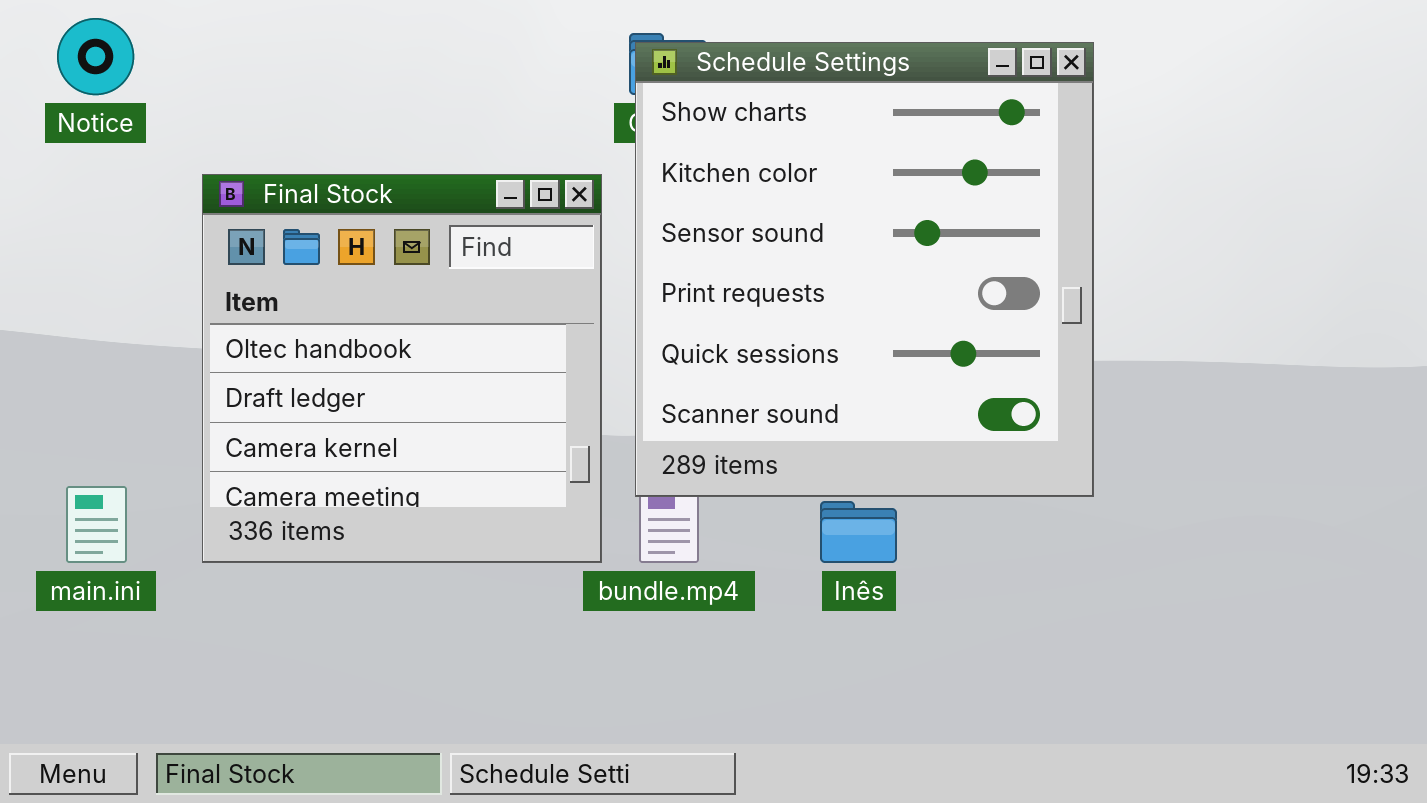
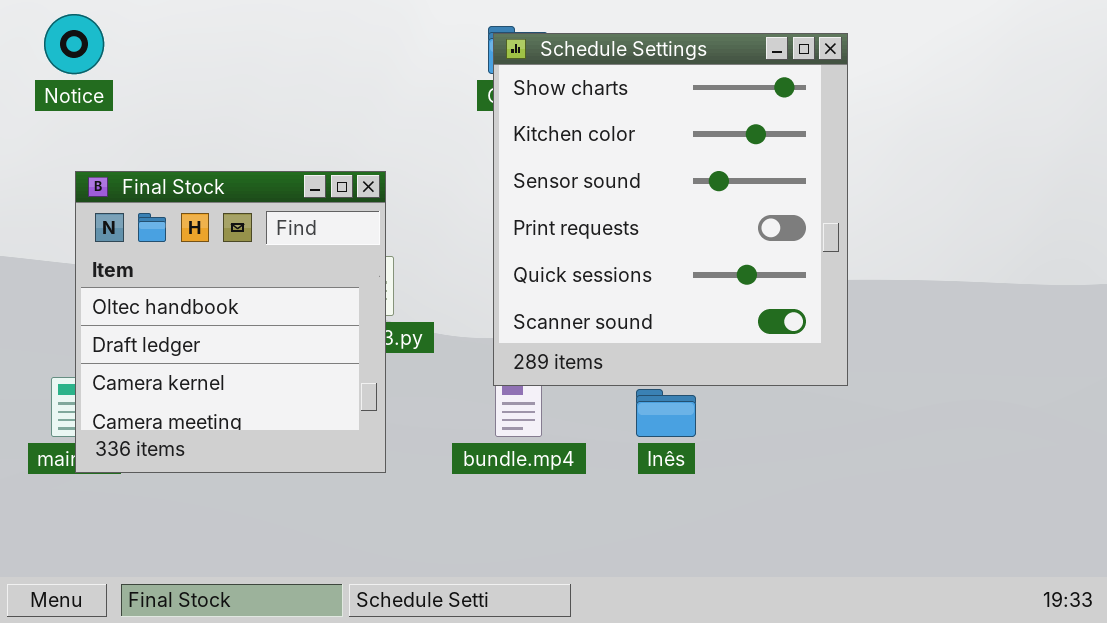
Final Stock: [202,174,602,563] -> [75,171,386,473], moved

